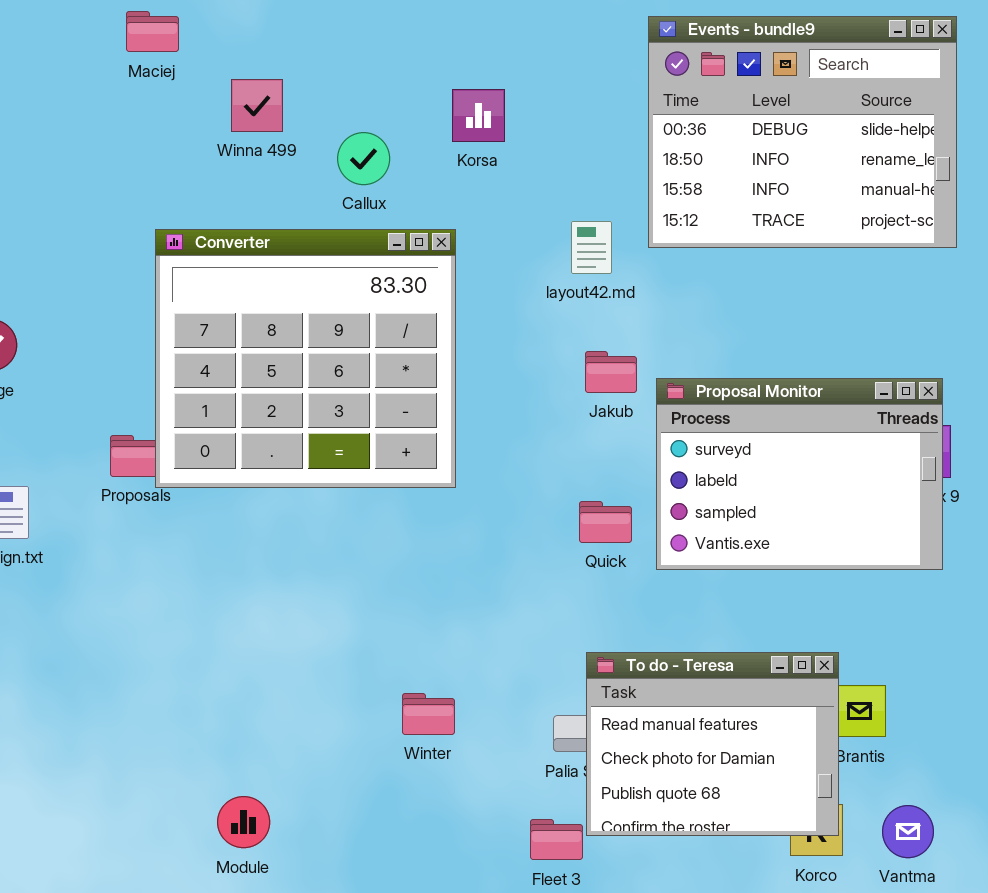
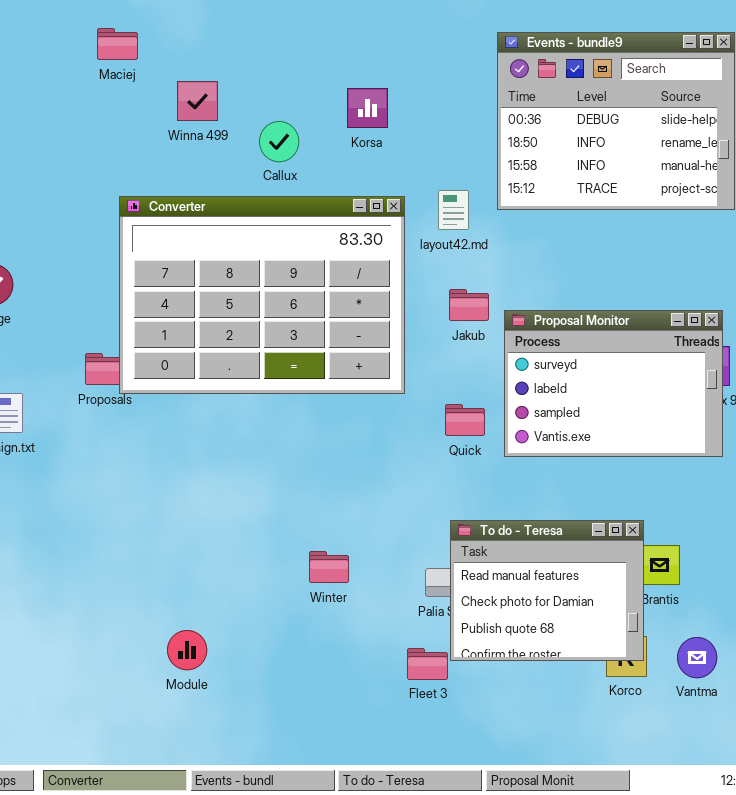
Converter: [155,229,456,488] -> [119,196,405,394], resized

